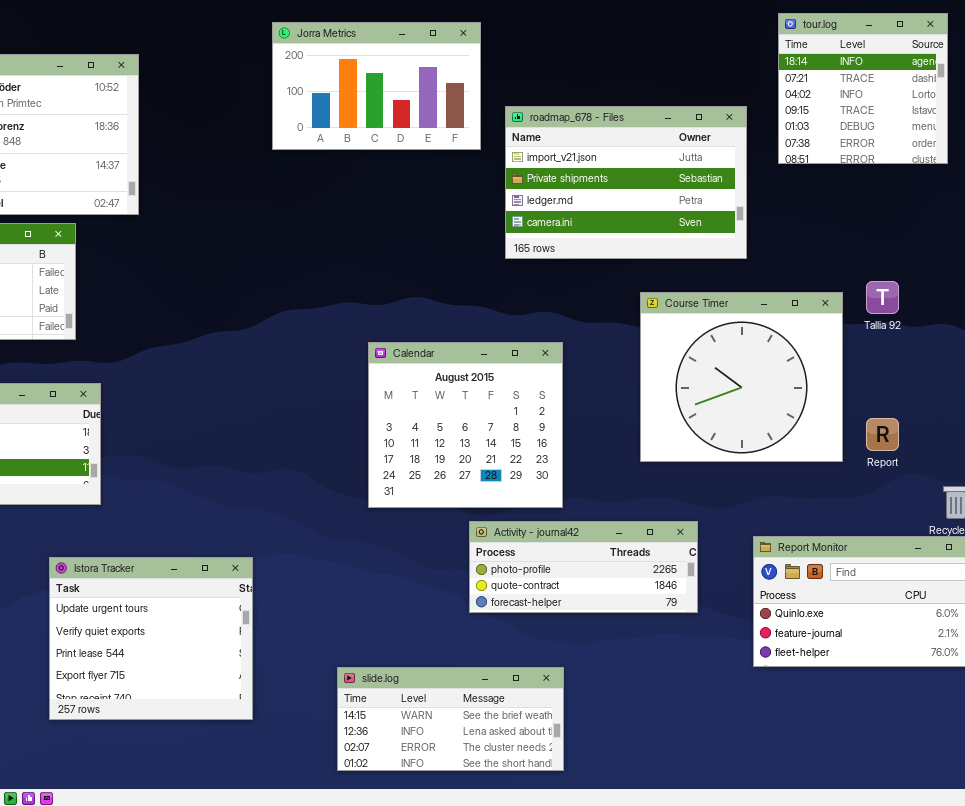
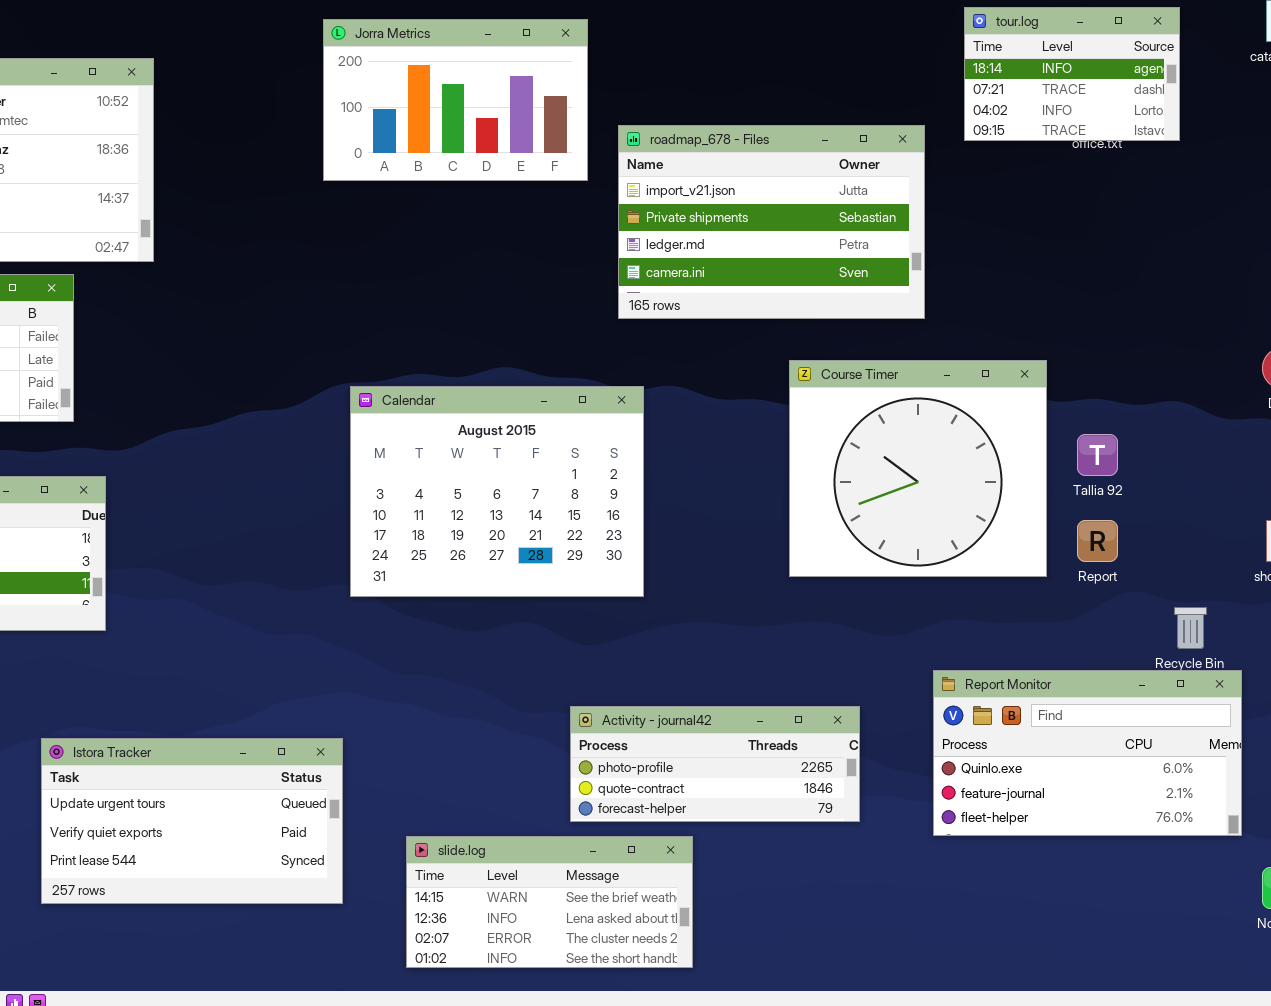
tour.log: [778,13,948,164] -> [964,7,1180,141], resized
Tallia 92: [866,281,899,314] -> [1077,434,1118,476], moved
Calendar: [368,342,563,508] -> [350,386,644,597], moved, resized
Activity - journal42: [469,521,698,613] -> [570,706,860,822], moved
Istora Tracker: [49,557,253,720] -> [41,738,343,904], resized

